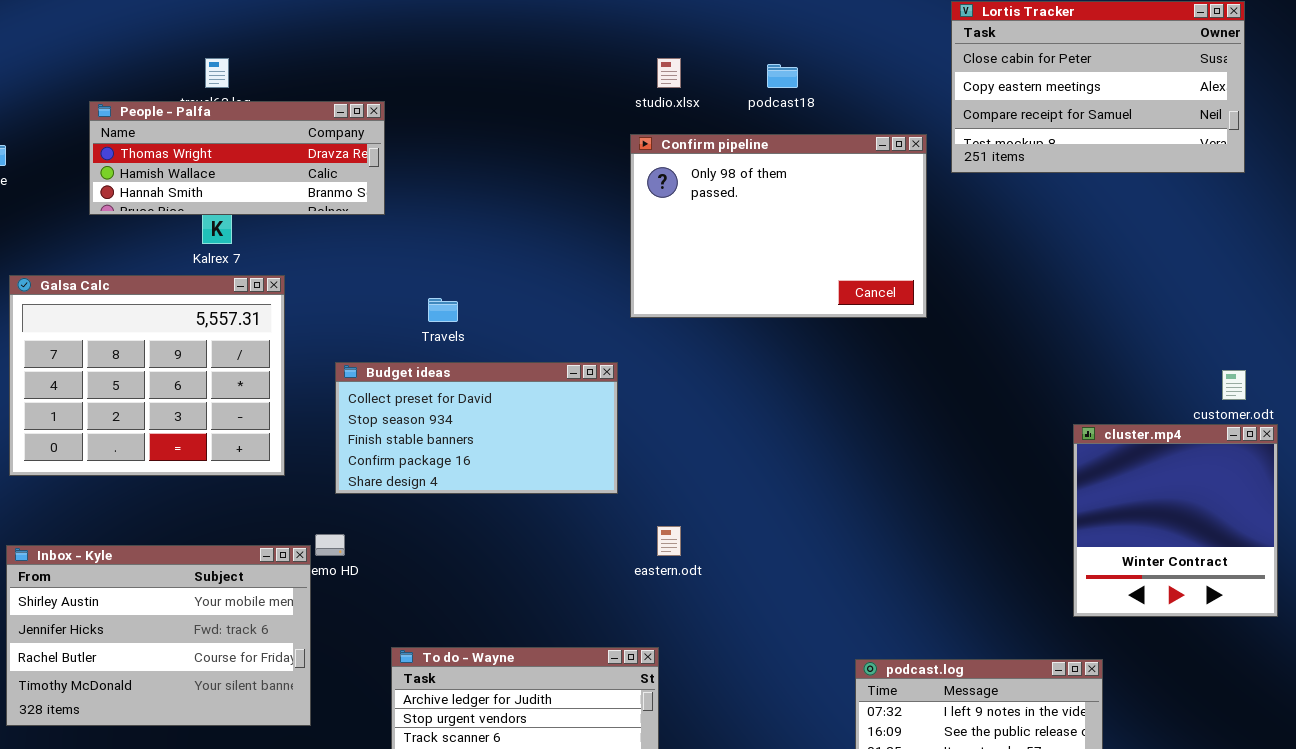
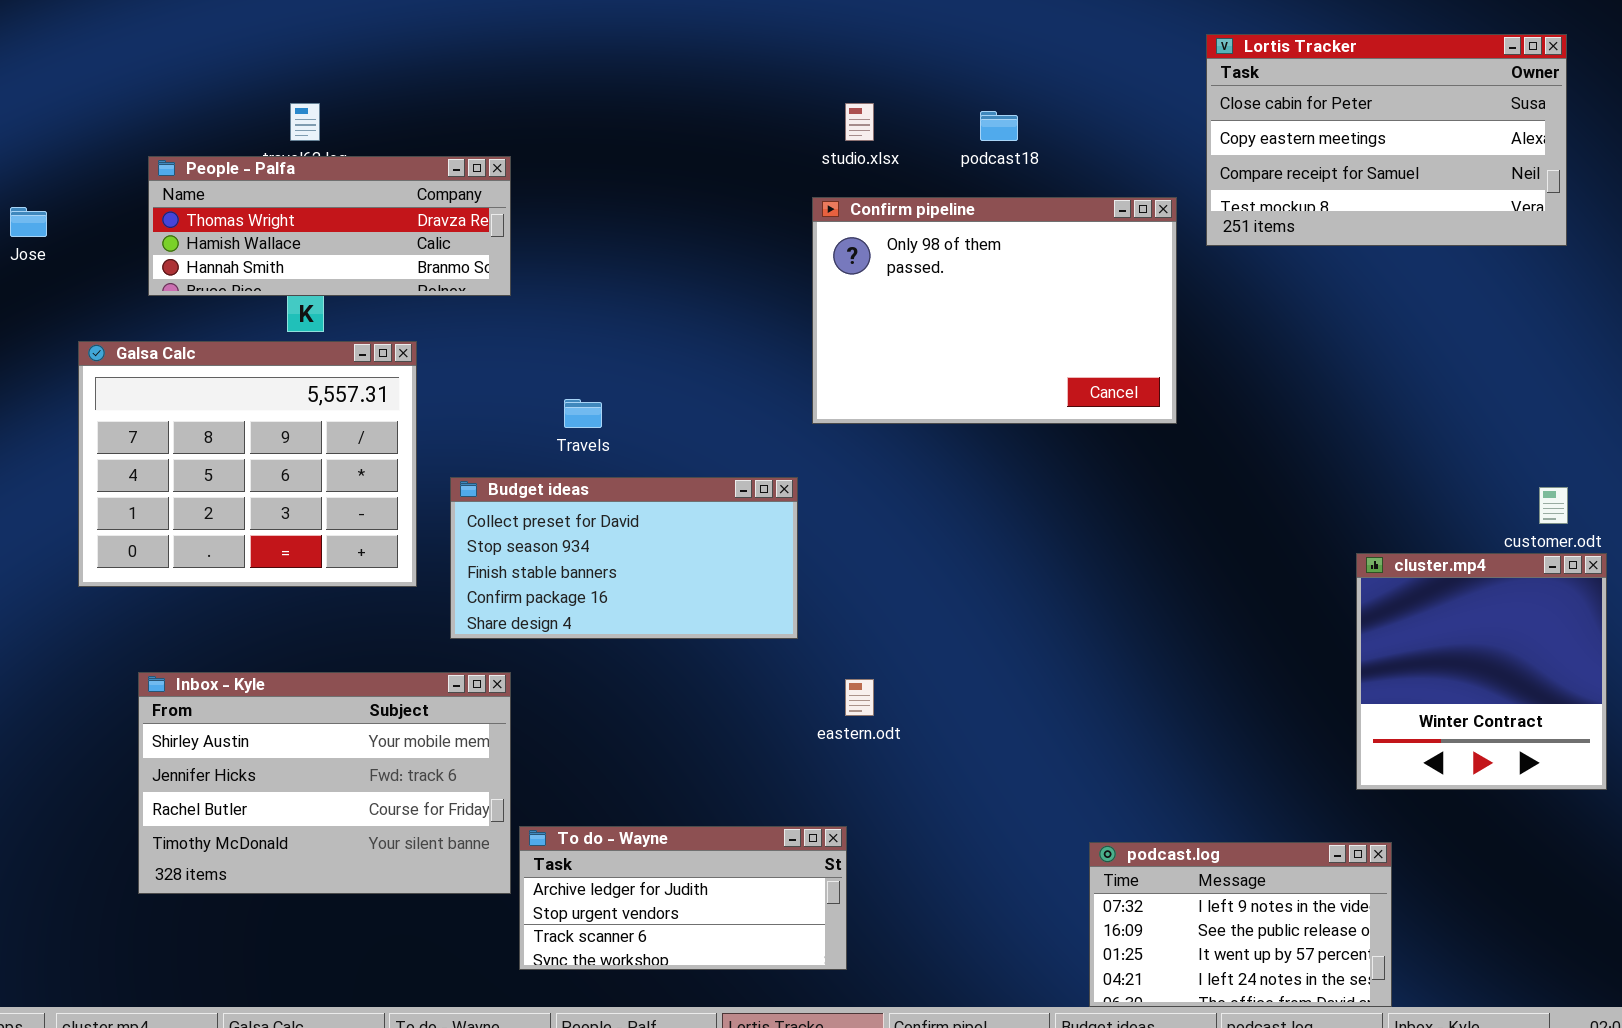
Galsa Calc: [9,275,285,476] -> [78,341,417,587], moved
Inbox - Kyle: [6,545,311,726] -> [138,672,511,894], moved

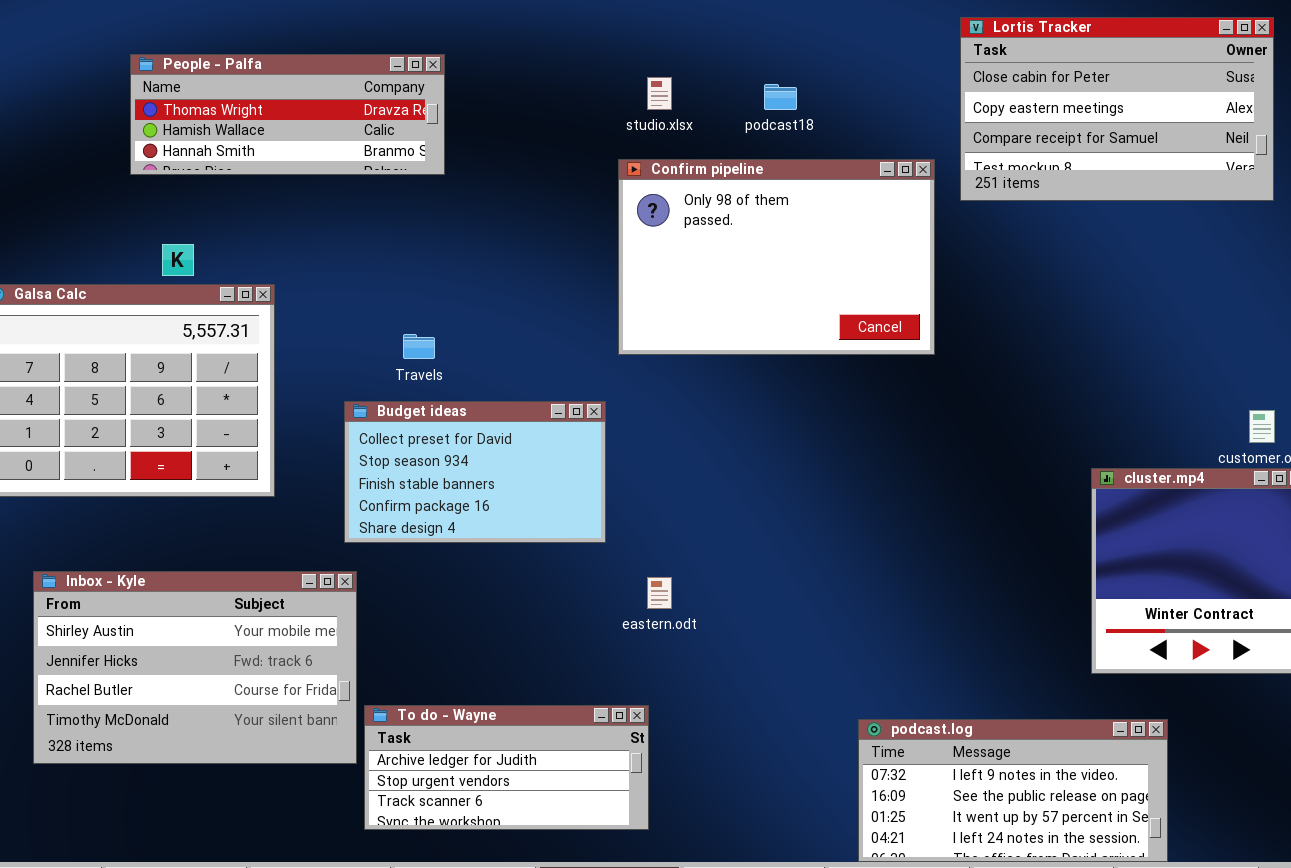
People - Palfa: [148,156,511,296] -> [130,54,445,175], moved
Budget ideas: [450,477,798,639] -> [344,401,606,543], resized
podcast.log: [1089,842,1392,1007] -> [858,719,1168,862], resized

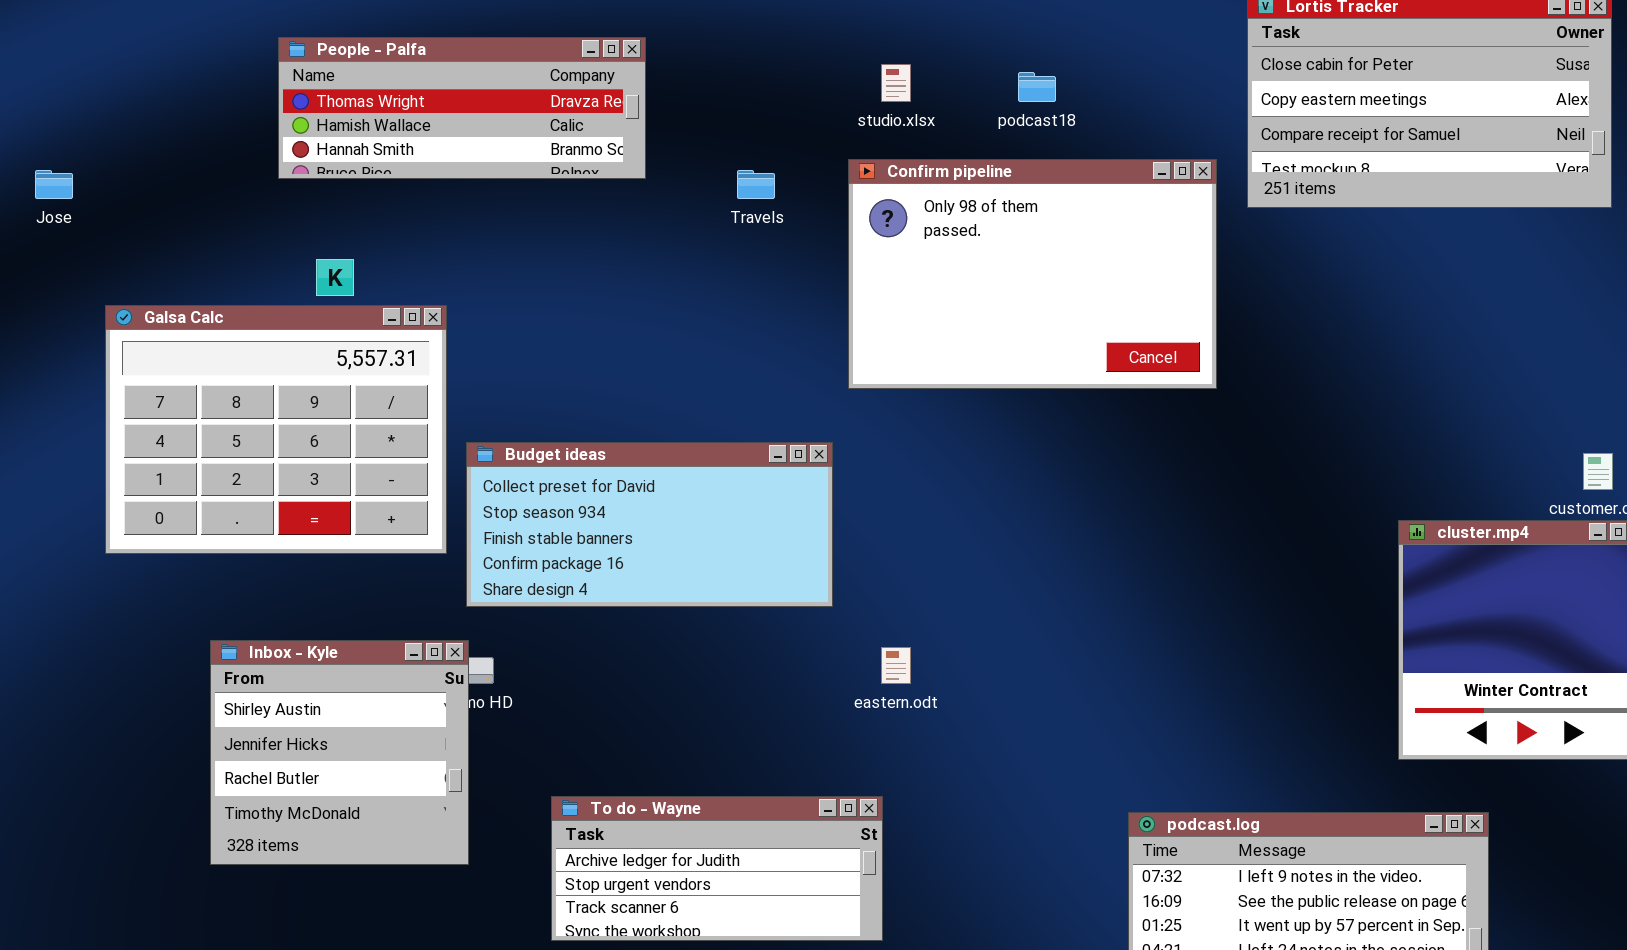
Travels: [403,334,435,359] -> [737,170,775,199], moved
Budget ideas: [344,401,606,543] -> [466,442,833,607], resized
Inbox - Kyle: [33,571,357,764] -> [210,640,469,865], moved, resized

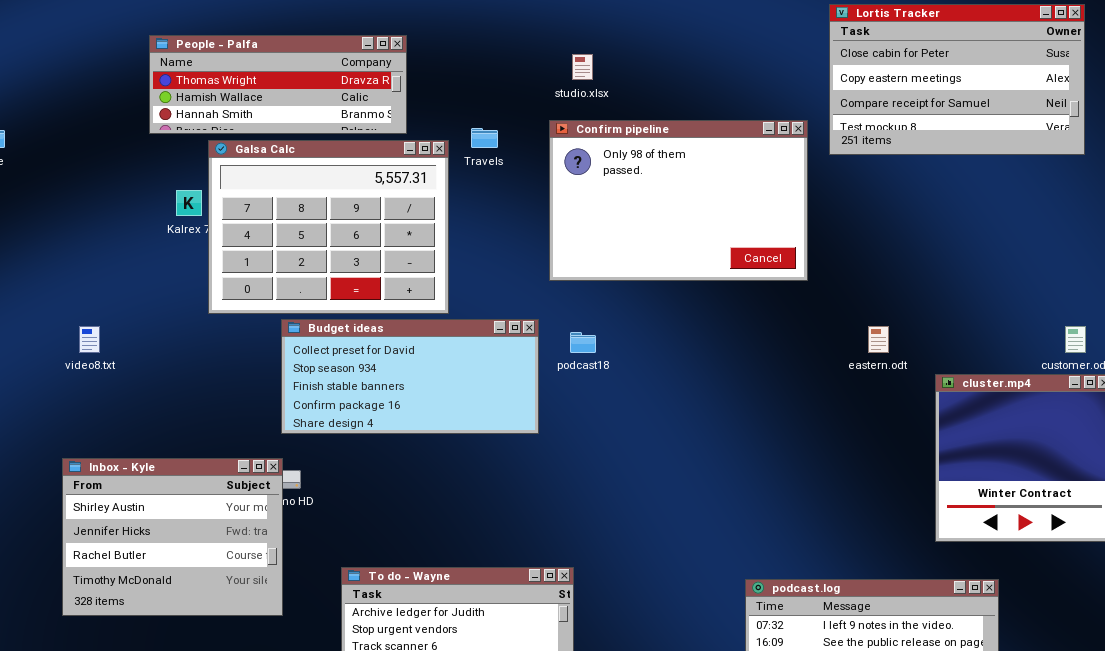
podcast18: [1018,72,1056,102] -> [570,332,596,353], moved
Galsa Calc: [105,305,447,554] -> [208,140,449,314], moved
Inbox - Kyle: [210,640,469,865] -> [62,458,283,616], resized
eastern.odt: [881,647,911,684] -> [868,326,889,353], moved

